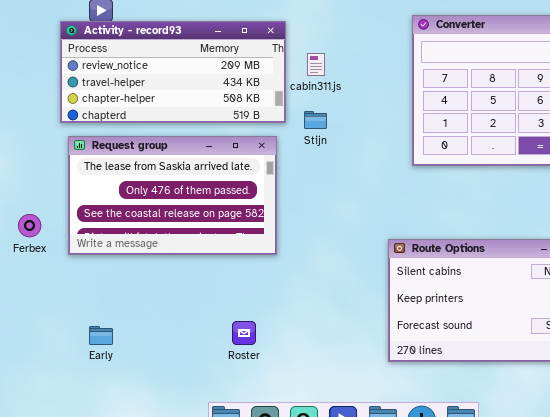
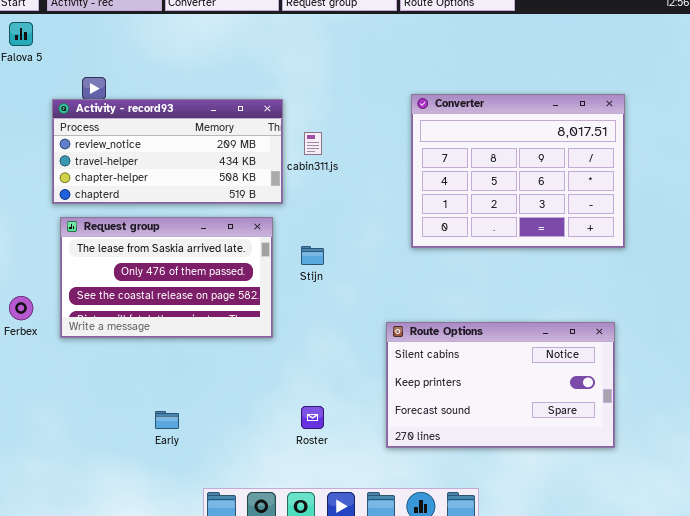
Stijn: [304,111,327,129] -> [301,246,324,265], moved
Roster: [232,321,256,345] -> [301,406,324,429], moved
Early: [89,326,113,345] -> [155,411,179,429], moved

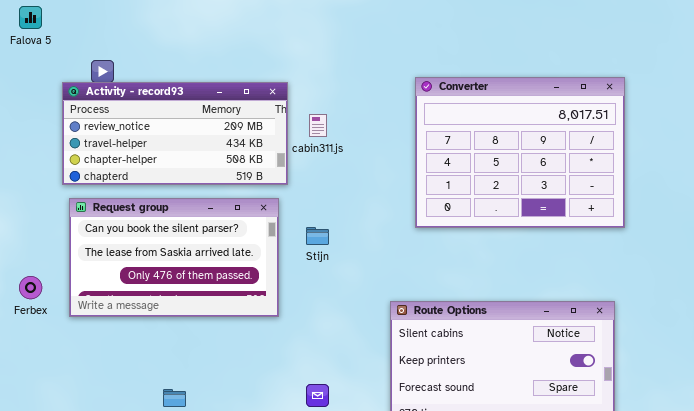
Request group: [60,217,273,338] -> [69,198,279,317], scrolled up 1 row

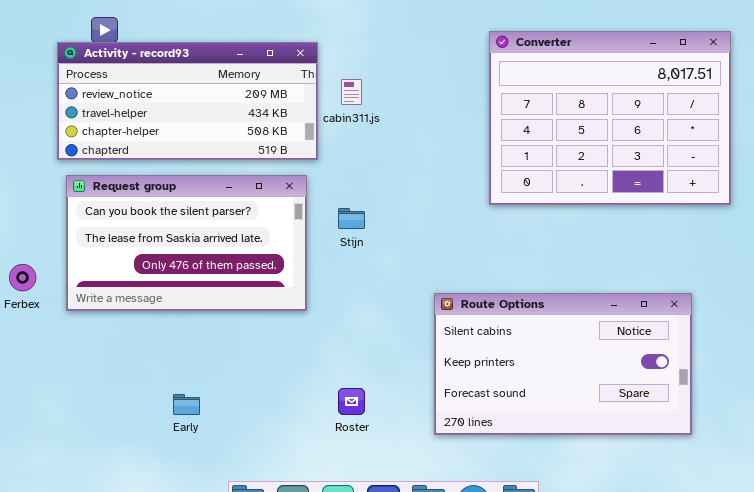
Converter: [415,77,625,228] -> [489,31,731,205], moved

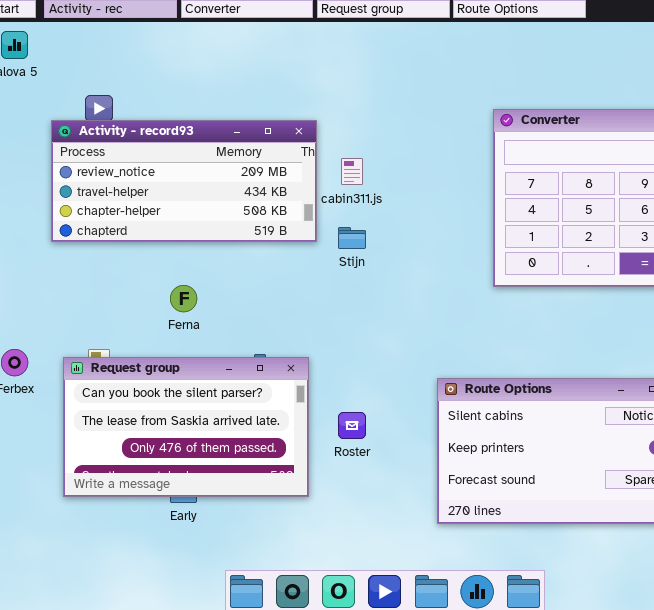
Request group: [66,175,307,311] -> [63,357,309,497], moved
Stijn: [338,208,365,229] -> [338,227,366,249], moved
Roster: [338,388,365,415] -> [338,412,366,439], moved

